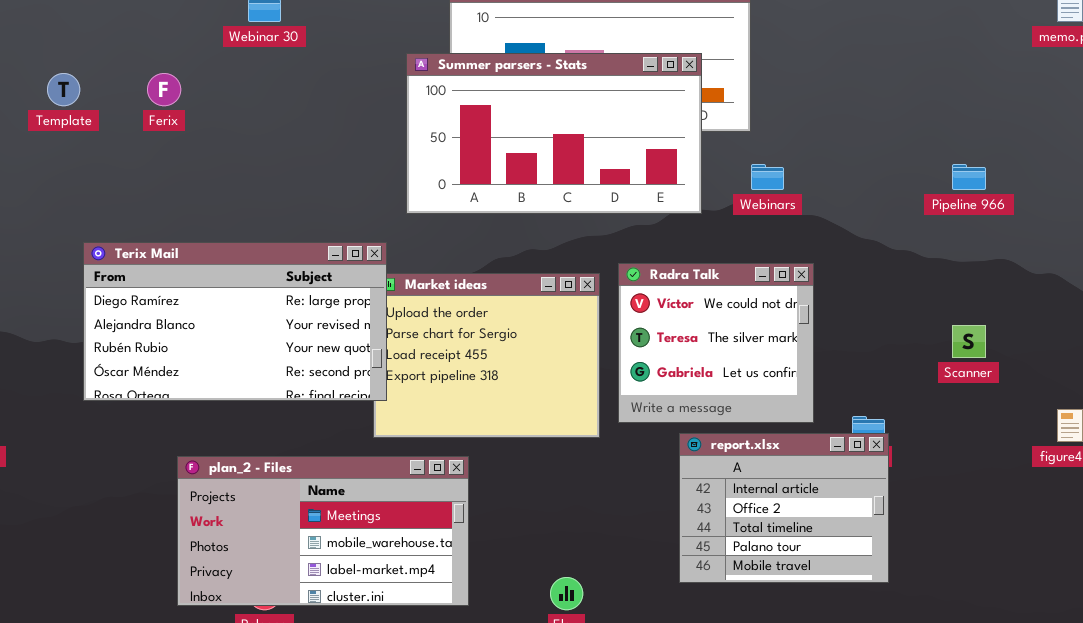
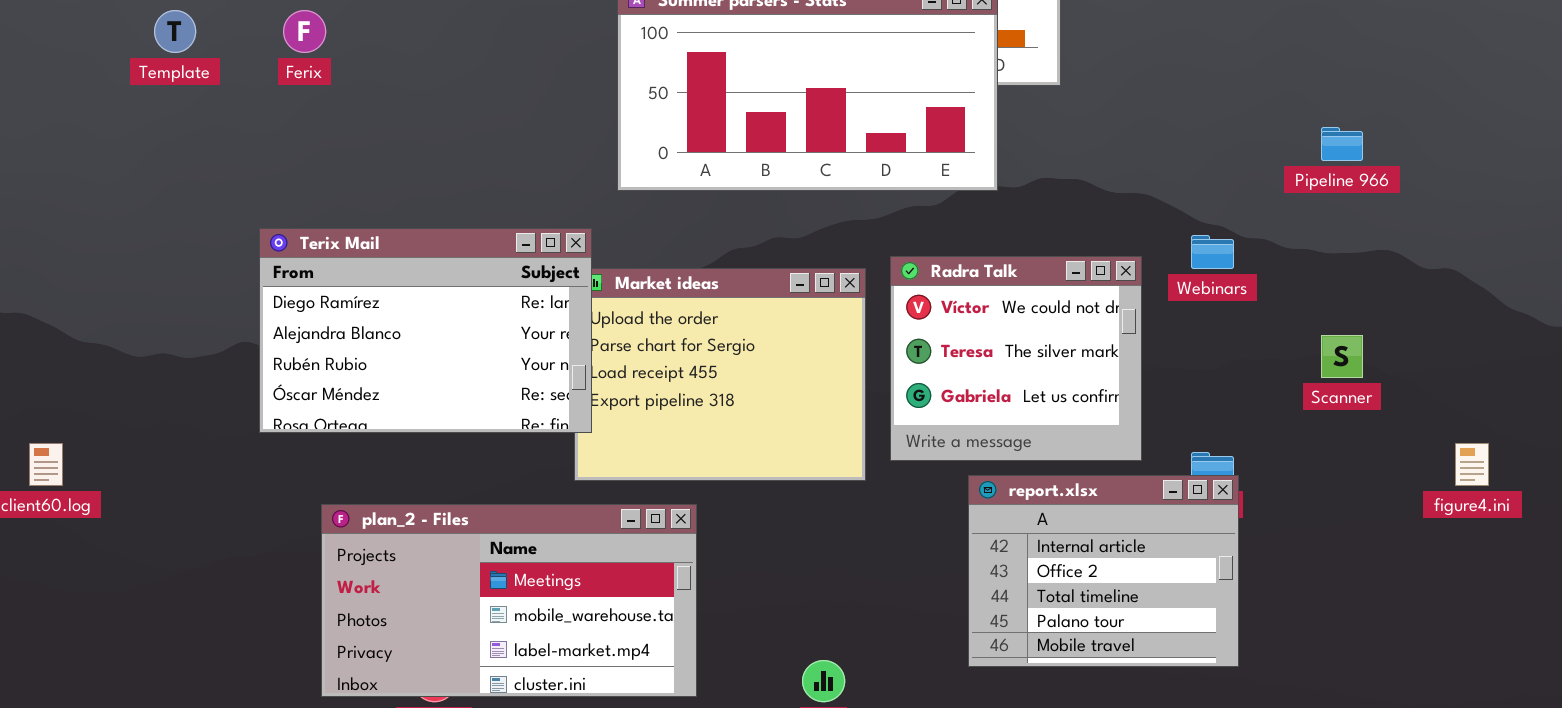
Webinars: [751,164,784,190] -> [1191,235,1234,269], moved
Terix Mail: [83,242,387,401] -> [259,228,592,433], resized

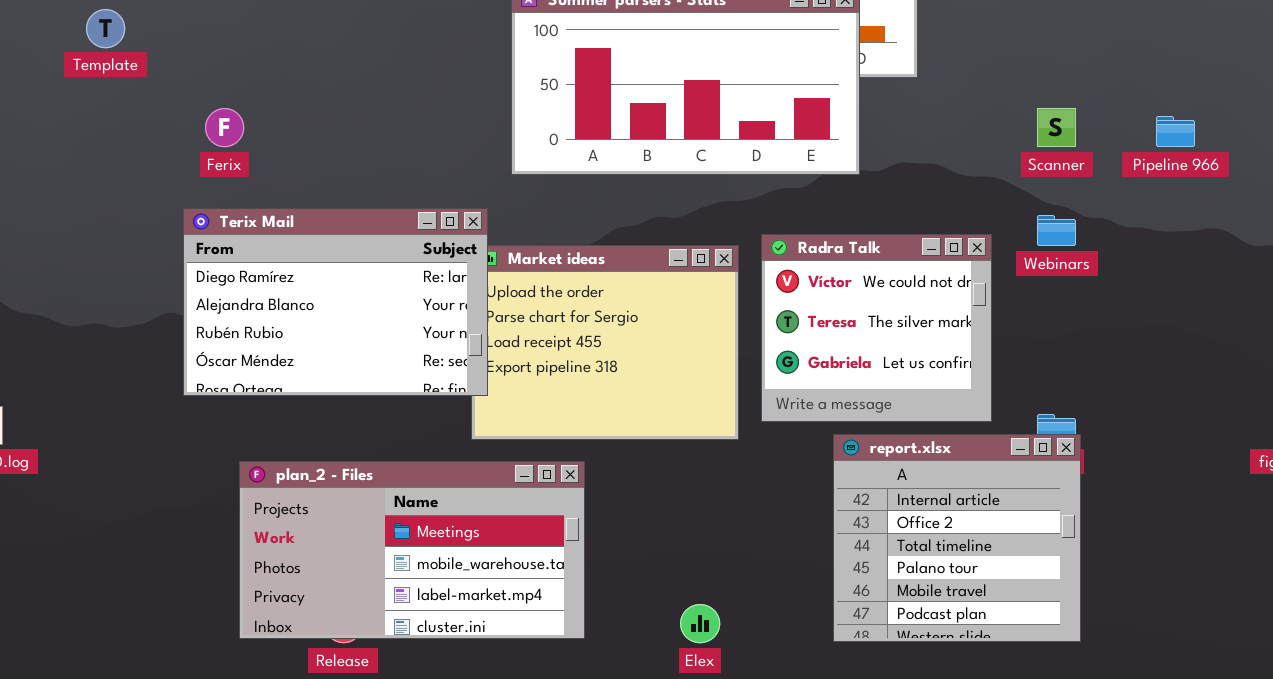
Ferix: [283,10,326,53] -> [205,108,244,147], moved
Scanner: [1321,335,1363,378] -> [1037,108,1076,147], moved
report.xlsx: [968,475,1239,667] -> [833,434,1081,642], resized

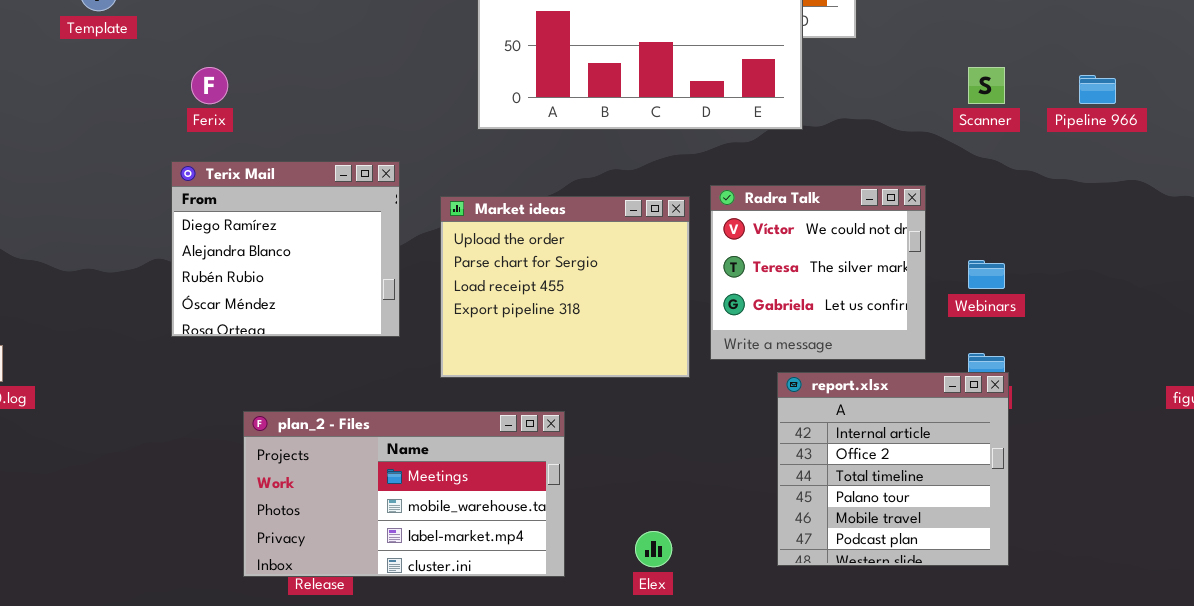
Terix Mail: [183,208,488,396] -> [171,161,400,337], resized
Webinars: [1037,215,1076,246] -> [968,260,1005,289], moved
plan_2 - Files: [239,461,585,639] -> [243,411,565,577], moved

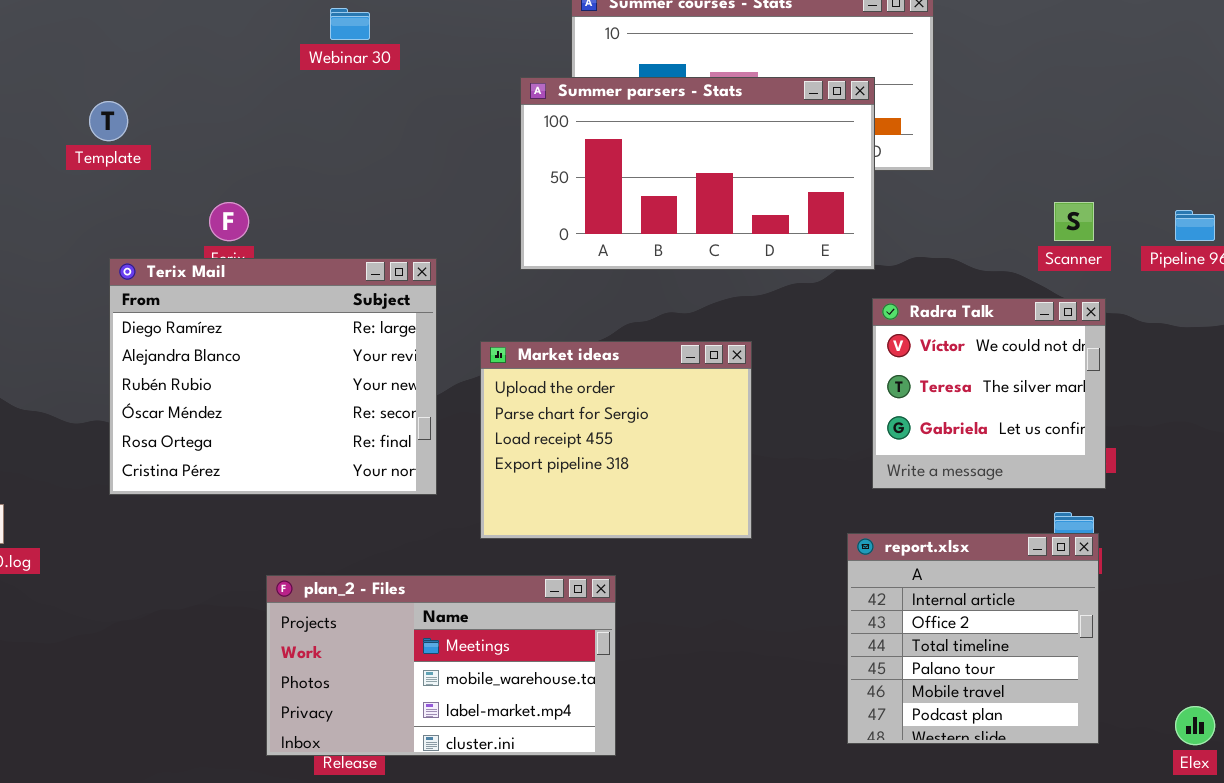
Terix Mail: [171,161,400,337] -> [109,258,437,495], resized
Radra Talk: [710,185,926,360] -> [872,298,1106,489], moved
Elex: [635,531,672,567] -> [1175,706,1215,745], moved

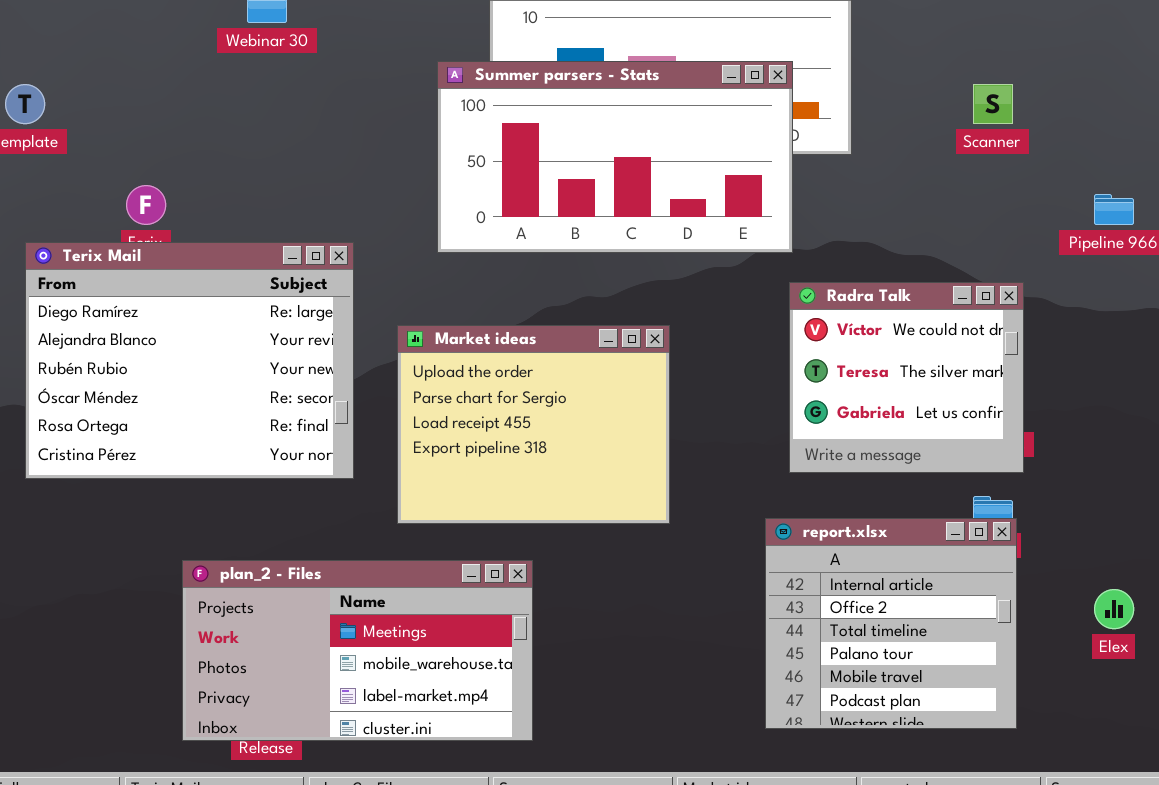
Scanner: [1054,202,1094,241] -> [973,84,1013,124], moved
Elex: [1175,706,1215,745] -> [1094,589,1134,629], moved

